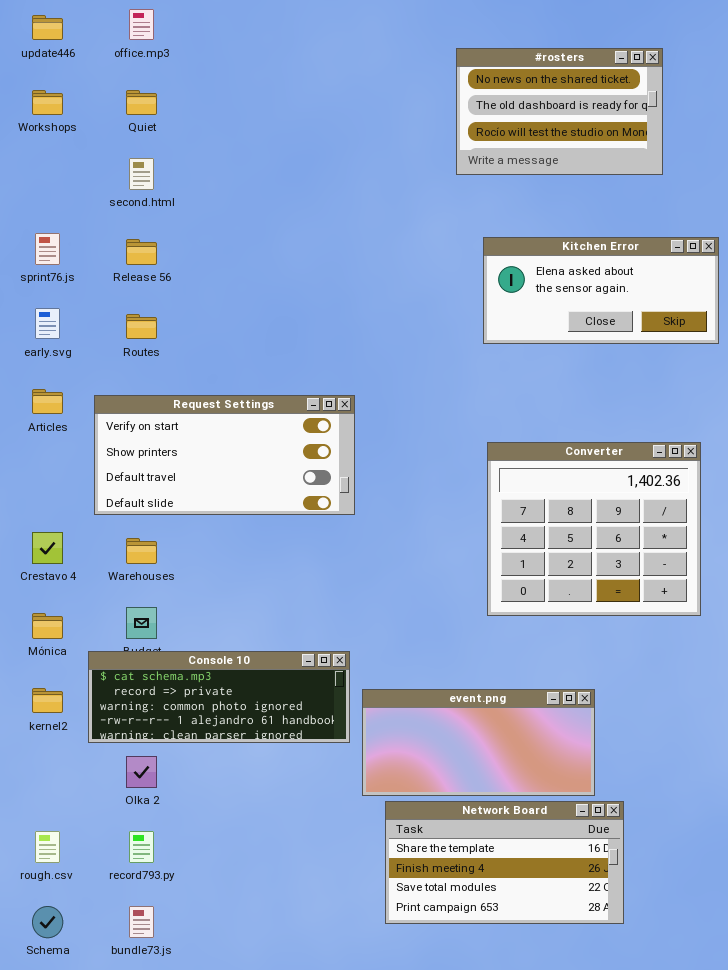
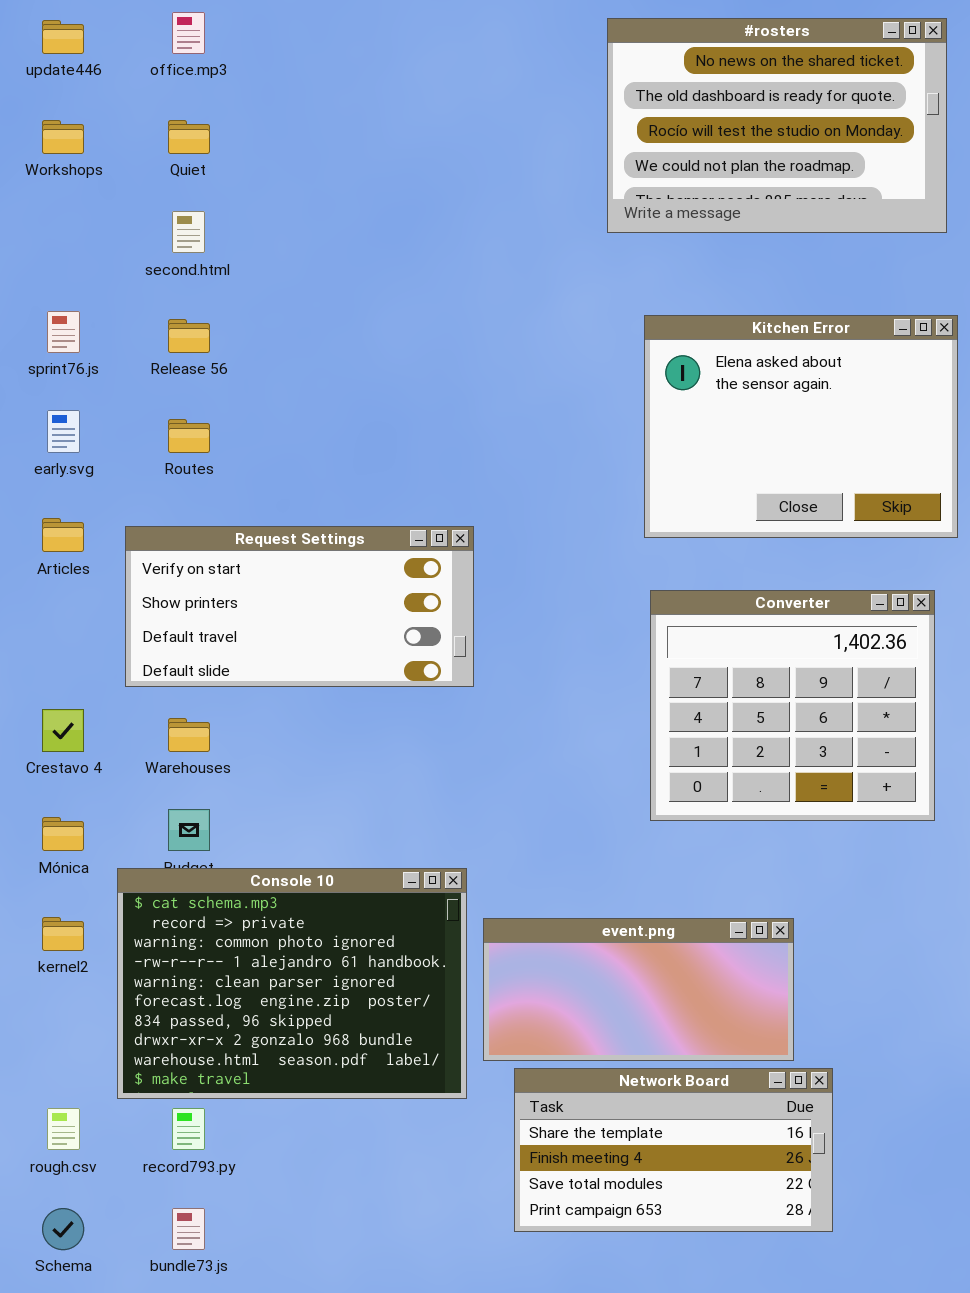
#rosters: [456,48,663,175] -> [607,18,947,233], resized
Kitchen Error: [483,237,719,344] -> [644,315,958,538], resized
Console 10: [88,651,350,743] -> [117,868,467,1099], resized

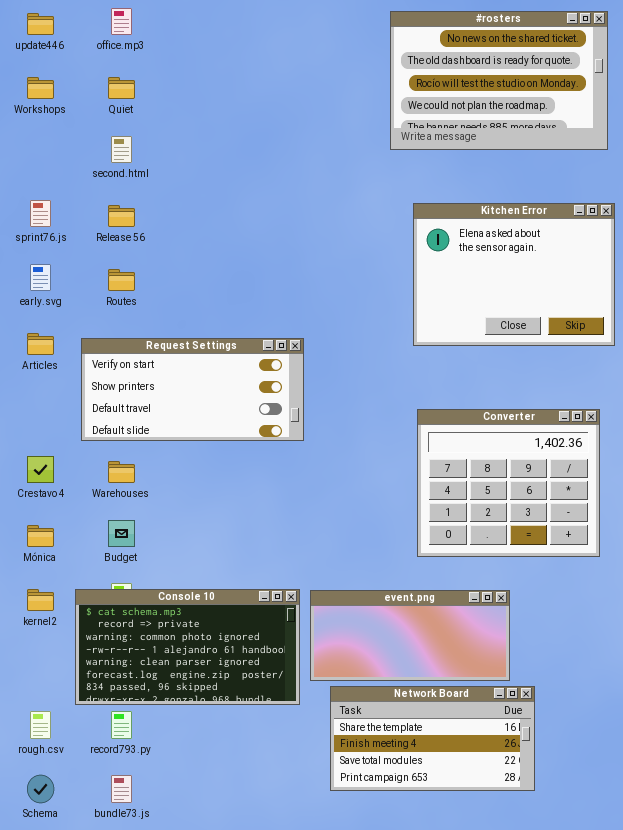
Converter: [650,590,935,821] -> [417,409,600,557], moved
Console 10: [117,868,467,1099] -> [75,589,300,705], resized

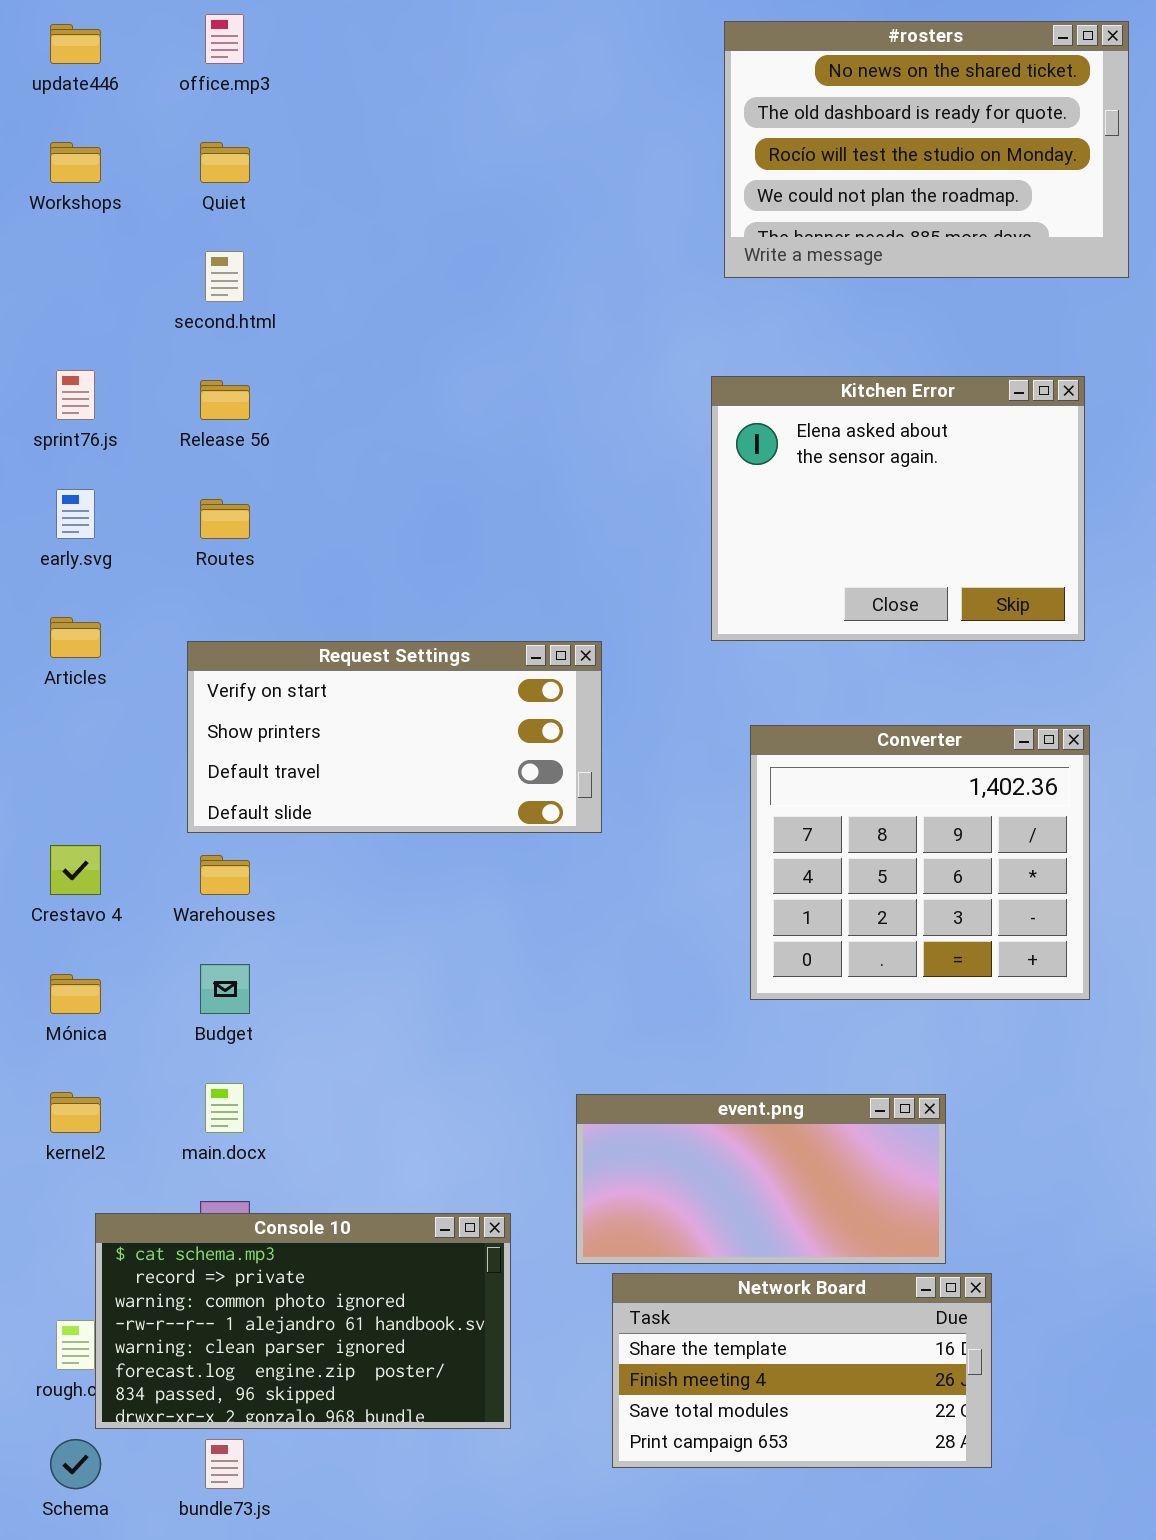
Kitchen Error: [413,203,615,346] -> [711,376,1085,641], moved
Request Settings: [81,338,304,441] -> [187,641,602,833], moved
Converter: [417,409,600,557] -> [750,725,1090,1000], moved
Console 10: [75,589,300,705] -> [95,1213,511,1429], moved

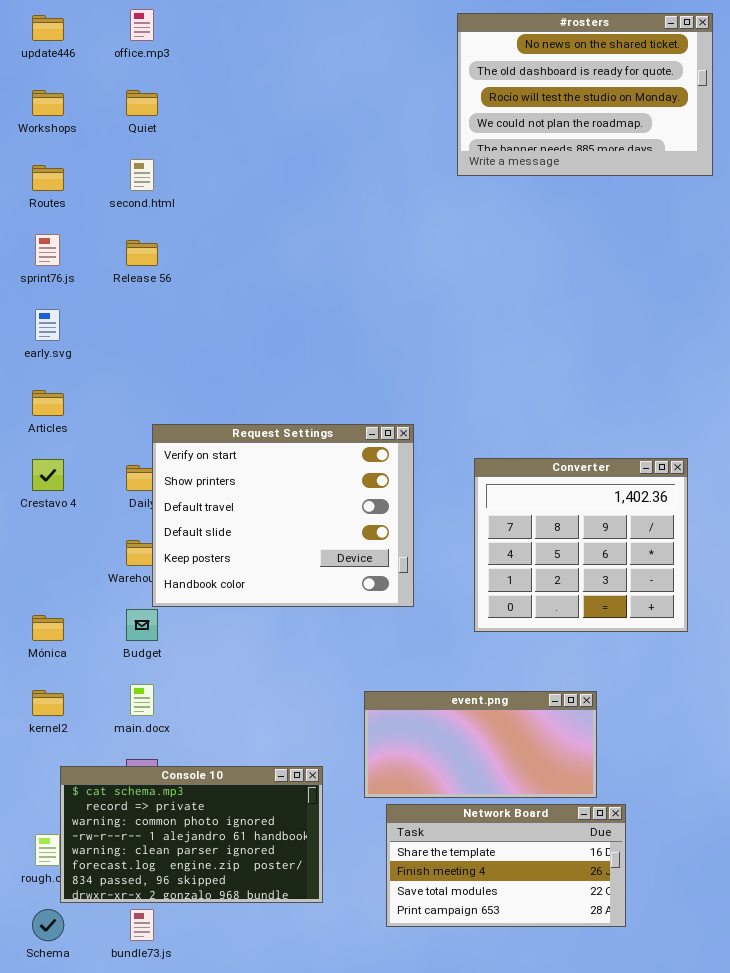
Kitchen Error: [711,376,1085,641] -> none, closed
Routes: [200,499,250,539] -> [32,165,64,191], moved
Request Settings: [187,641,602,833] -> [152,424,414,607], moved, resized
Crestavo 4: [50,845,101,895] -> [32,459,64,491], moved

